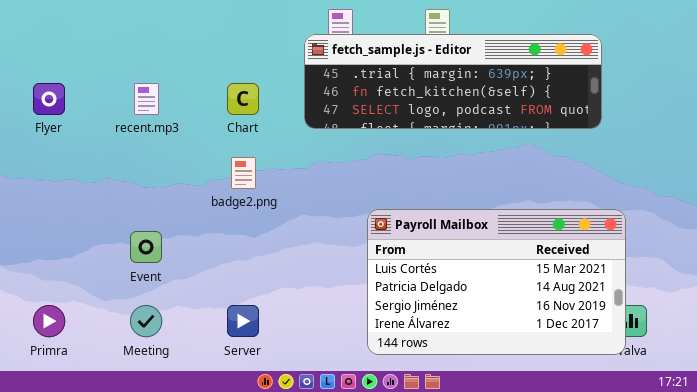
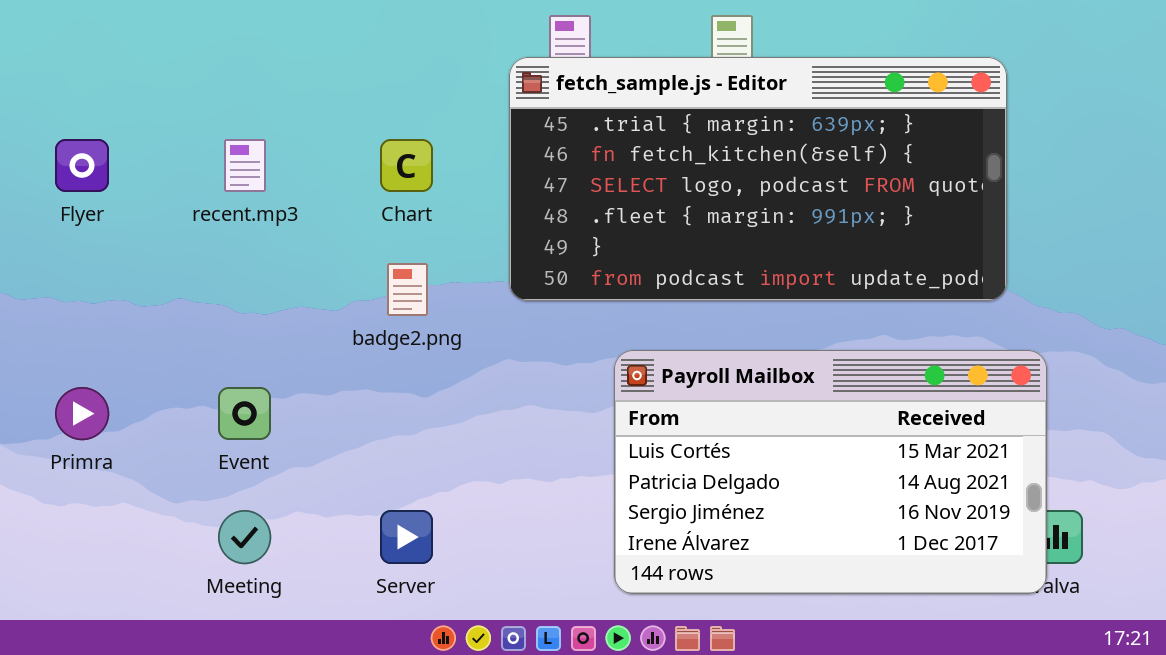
fetch_sample.js - Editor: [304,34,602,129] -> [509,57,1007,301], resized
Primra: [33,305,65,337] -> [55,387,109,440], moved

